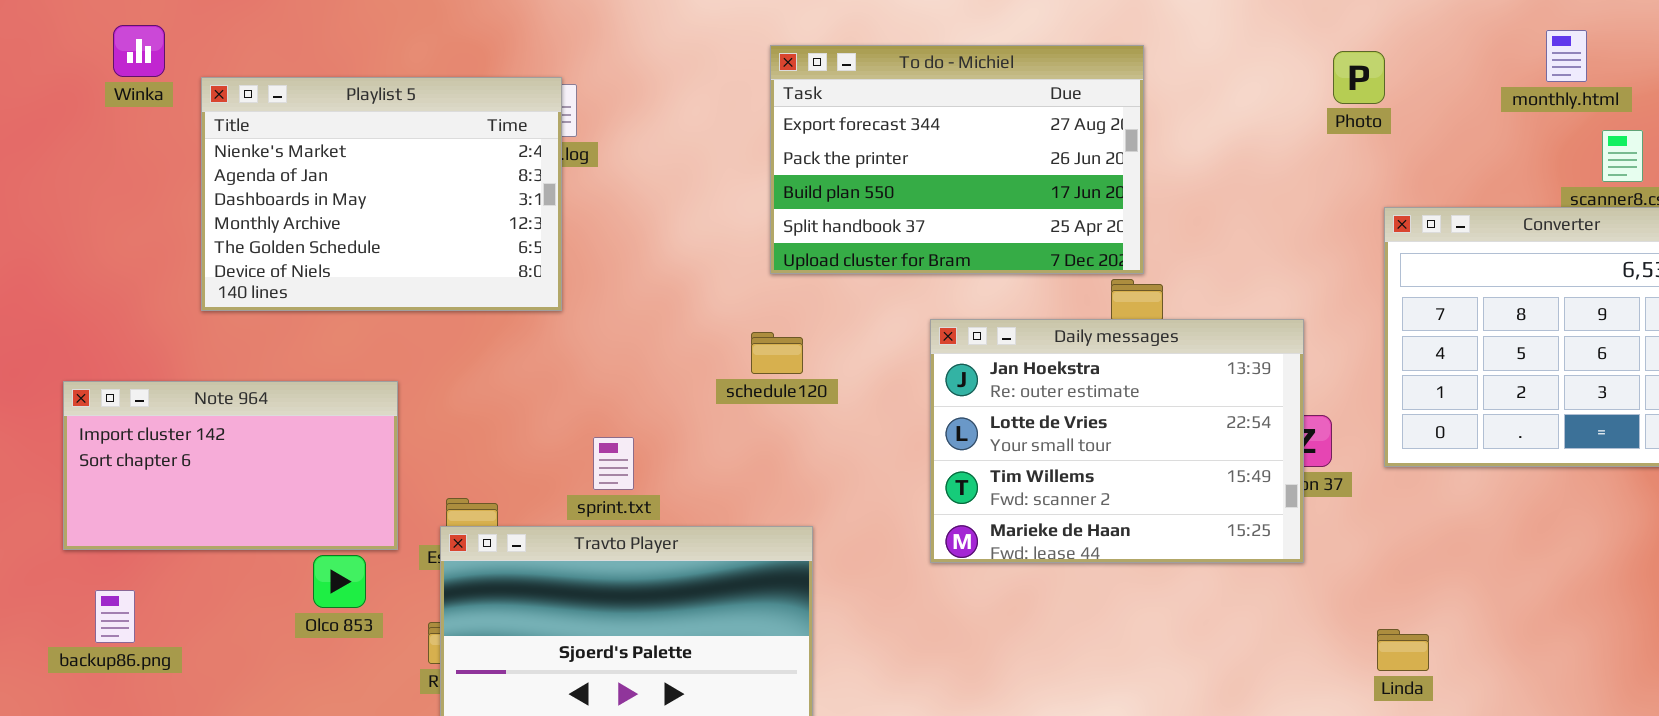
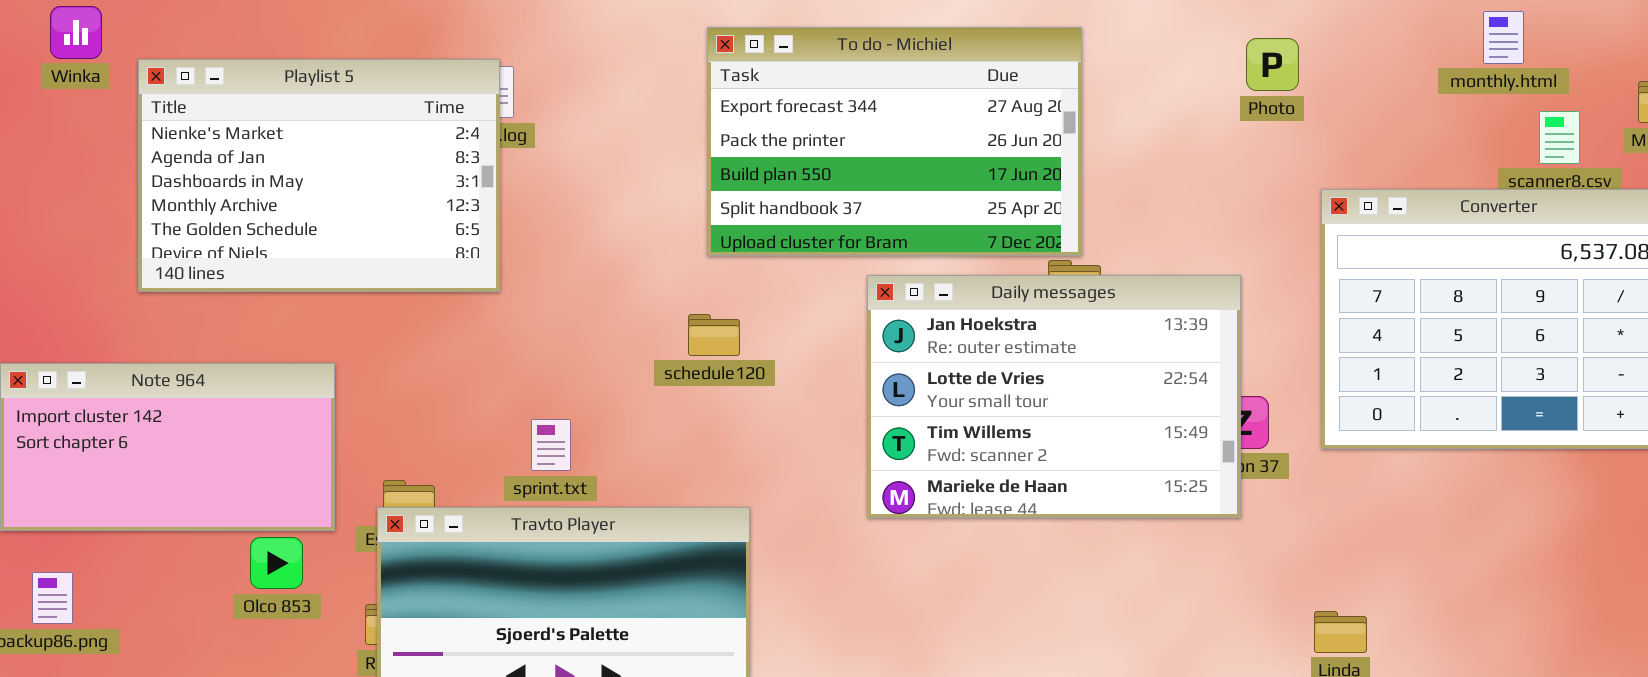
Photo: [1333,51,1385,104] -> [1246,38,1299,91], moved
Daily messages: [930,319,1304,563] -> [867,275,1241,518], moved

